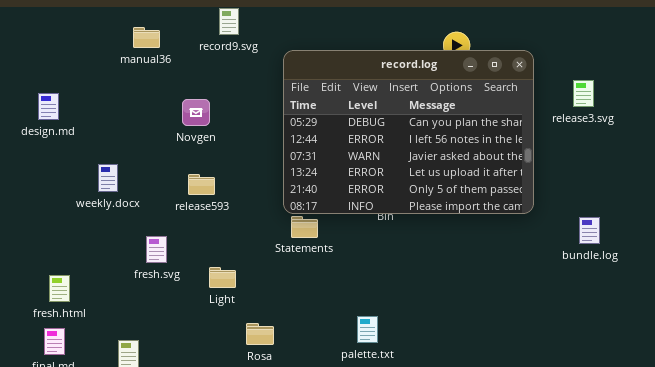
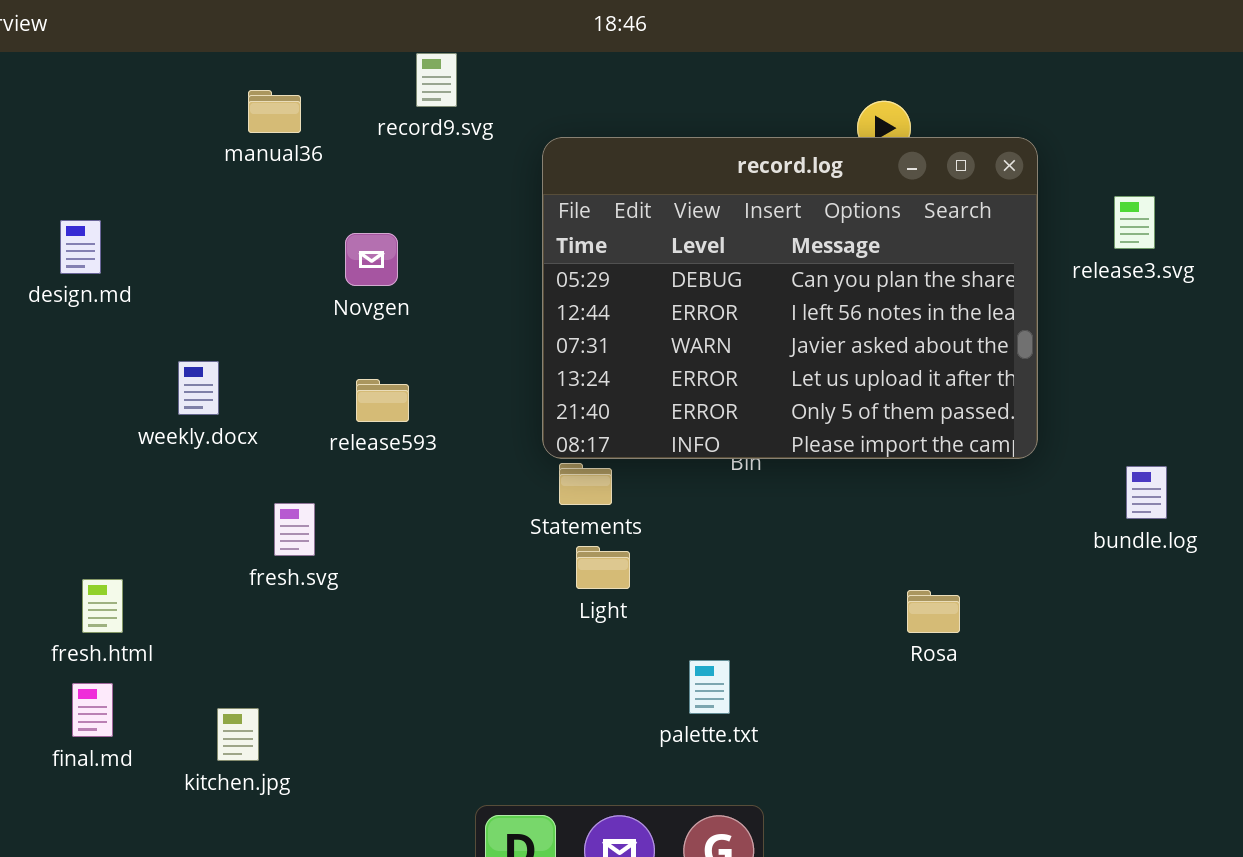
Light: [209,267,236,288] -> [576,546,630,589], moved
Rosa: [246,323,274,345] -> [907,590,960,633], moved

